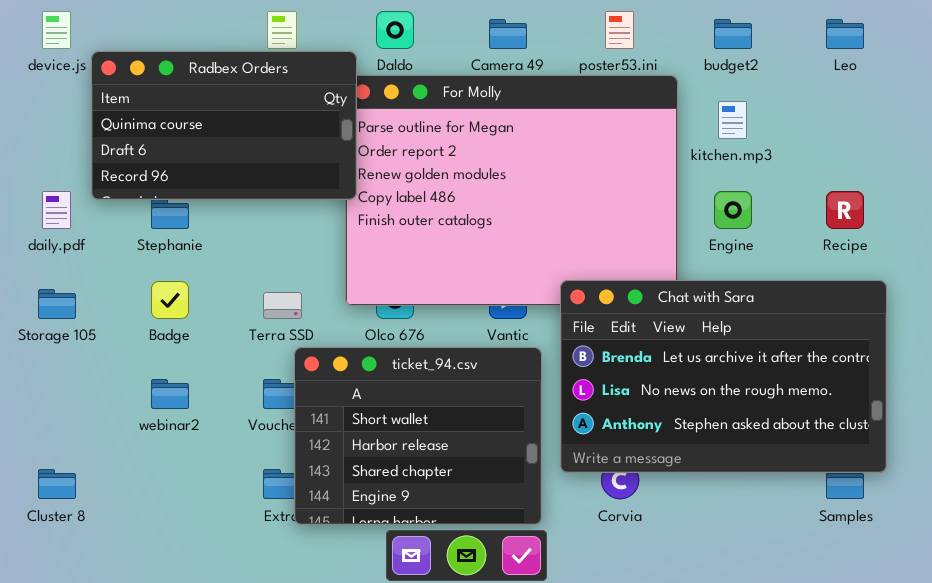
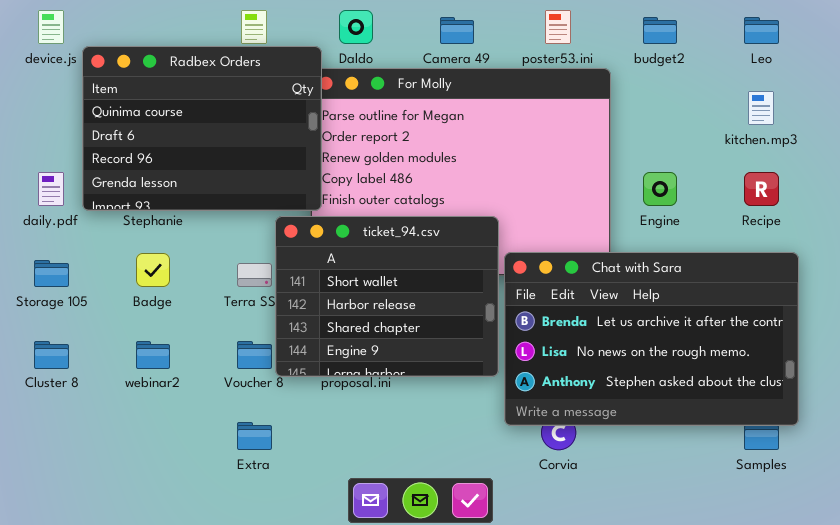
Radbex Orders: [91,51,357,200] -> [82,46,322,211], resized
kitchen.mp3: [718,101,747,139] -> [748,91,774,125], moved
ticket_94.csv: [294,347,542,525] -> [275,216,499,377], moved
Cluster 8: [38,469,76,499] -> [34,341,69,369], moved

